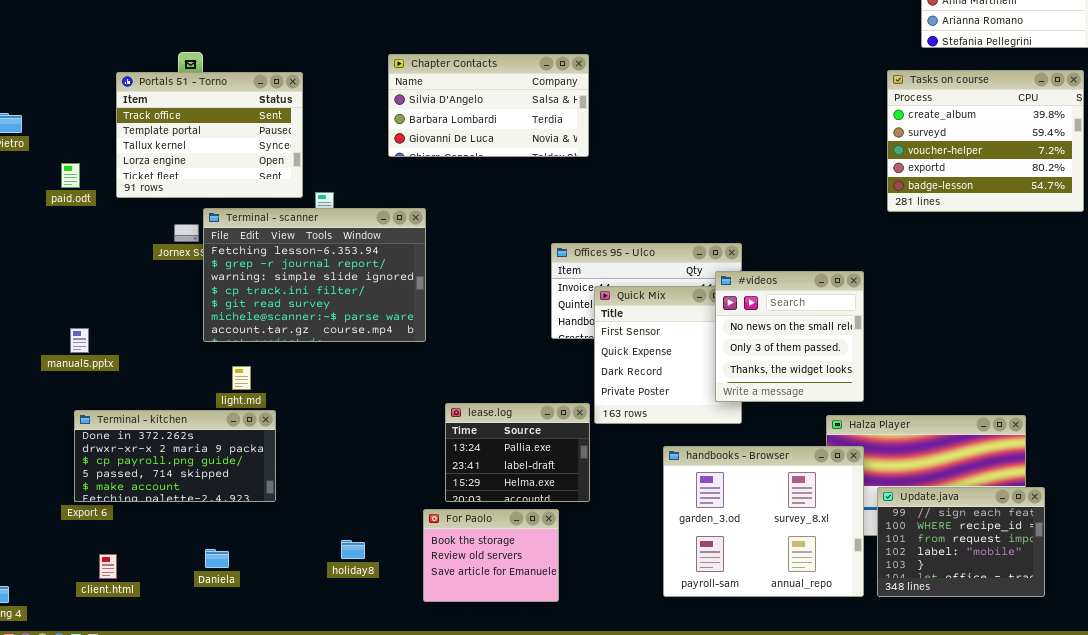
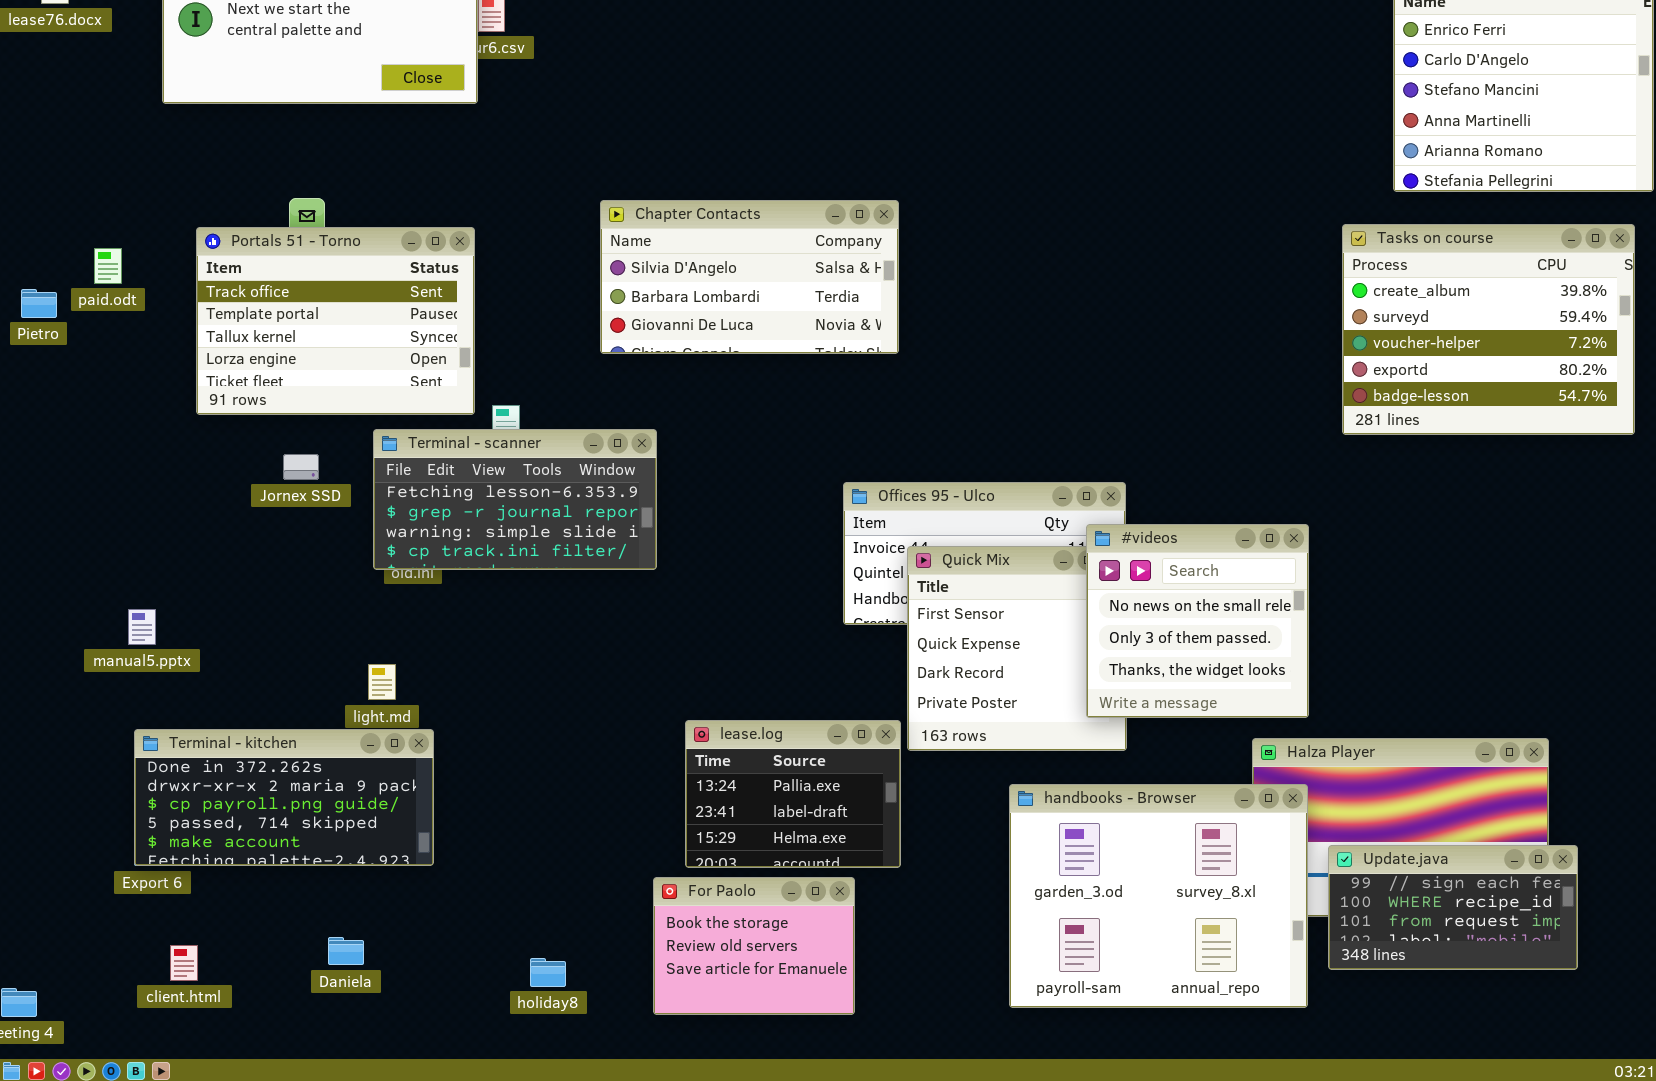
paid.odt: [61,163,80,188] -> [94,248,122,284], moved
Terminal - scanner: [203,208,426,342] -> [373,429,657,570], resized
Update.java: [877,487,1045,597] -> [1328,845,1578,970], resized
holiday8: [341,540,365,559] -> [530,958,566,987], moved

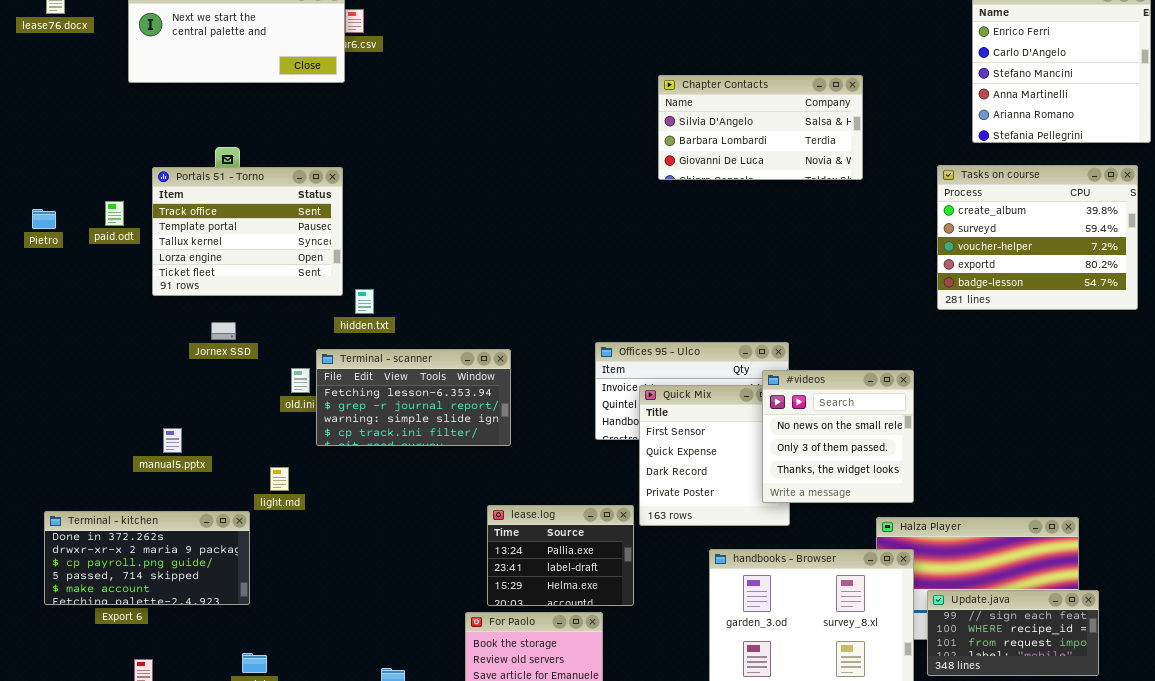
Chapter Contacts: [600,200,899,354] -> [658,75,863,180], moved
paid.odt: [94,248,122,284] -> [105,201,124,226], moved
Terminal - scanner: [373,429,657,570] -> [316,349,511,446], moved
manual5.pptx: [128,609,156,645] -> [163,428,182,453], moved
Terminal - kitchen: [134,729,434,866] -> [44,511,250,605], moved

